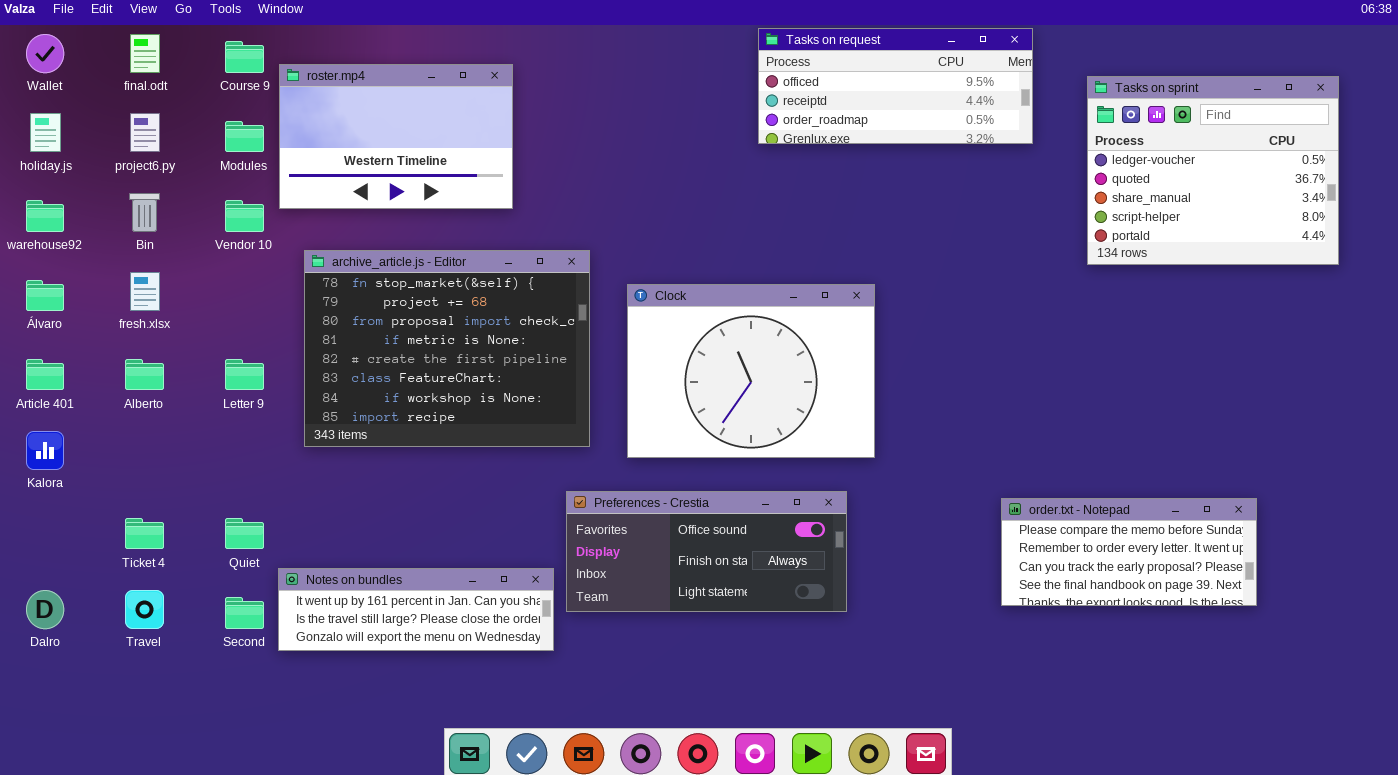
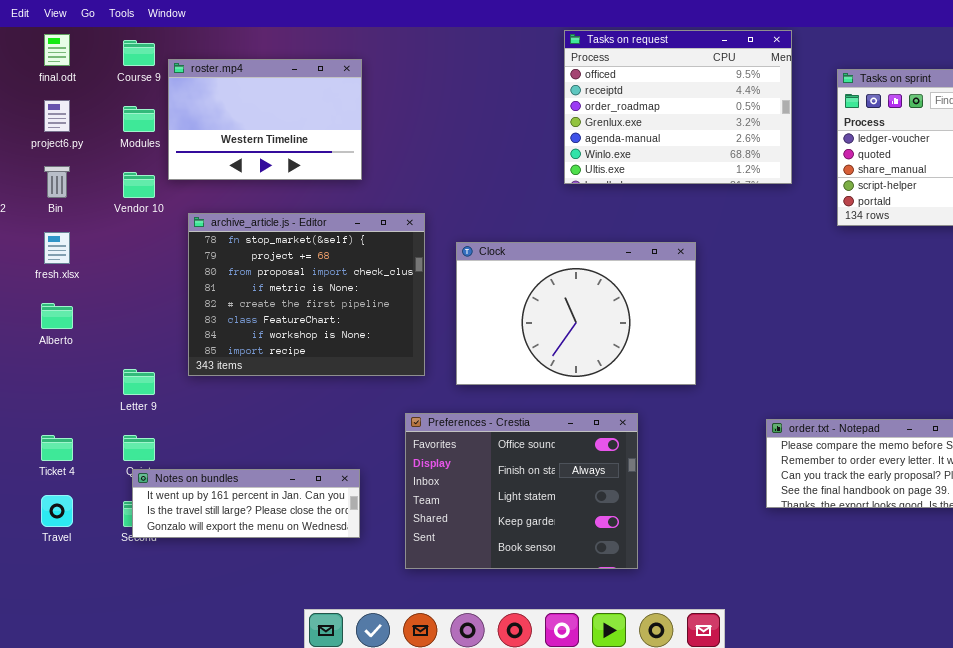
Tasks on request: [758,28,1033,144] -> [564,30,792,184], resized
Clock: [627,284,875,458] -> [456,242,696,385], resized
Letter 9: [225,359,264,390] -> [123,369,155,395], moved
Preferences - Crestia: [566,491,847,612] -> [405,413,638,569], resized
Notes on bundles: [278,568,554,651] -> [132,469,360,538], moved

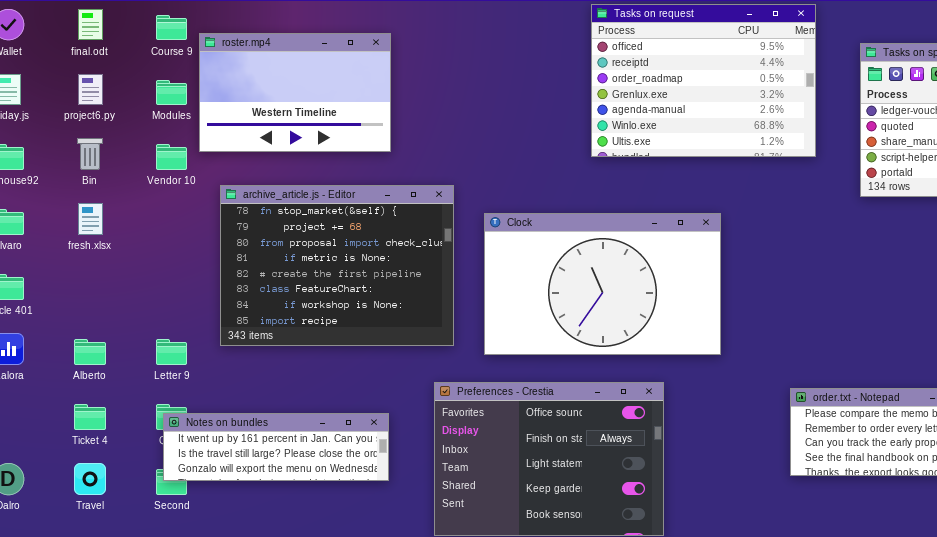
Alberto: [41,303,73,329] -> [74,339,106,365], moved
Notes on bundles: [132,469,360,538] -> [163,413,389,481], moved

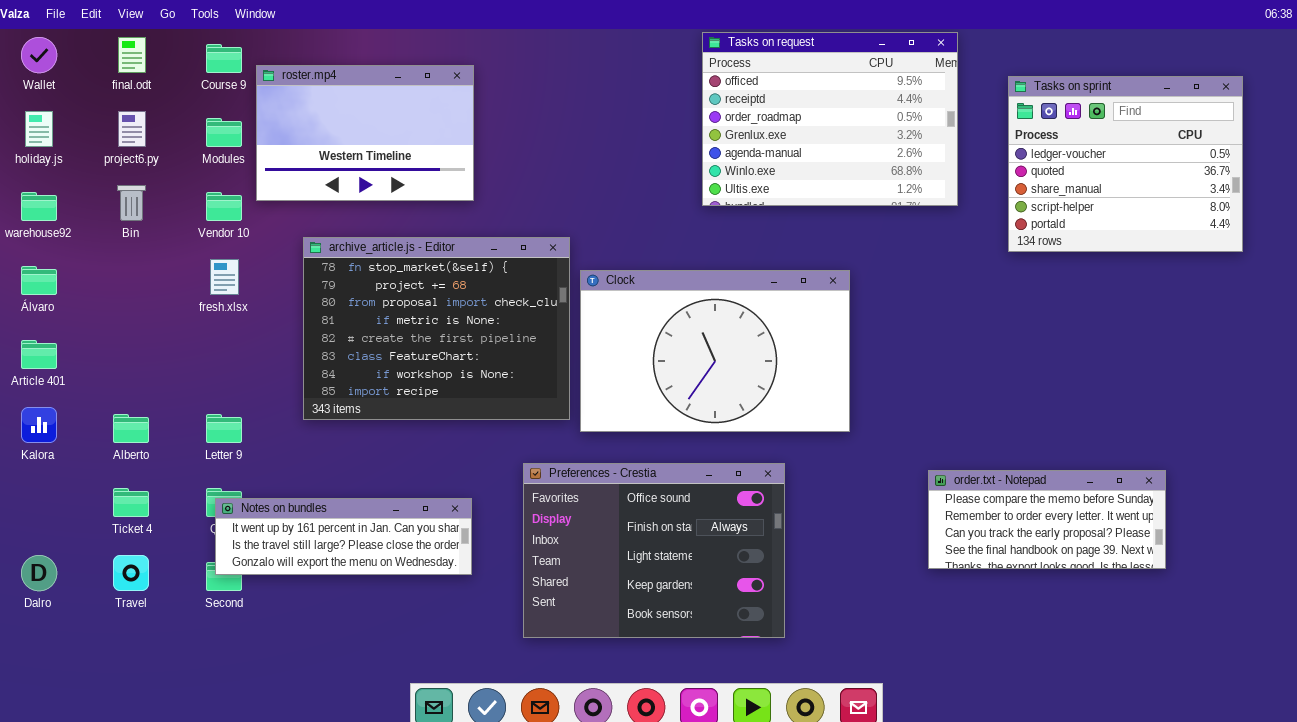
archive_article.js - Editor: [220,185,454,346] -> [303,237,570,420], moved
fresh.xlsx: [78,203,103,235] -> [210,259,239,295], moved

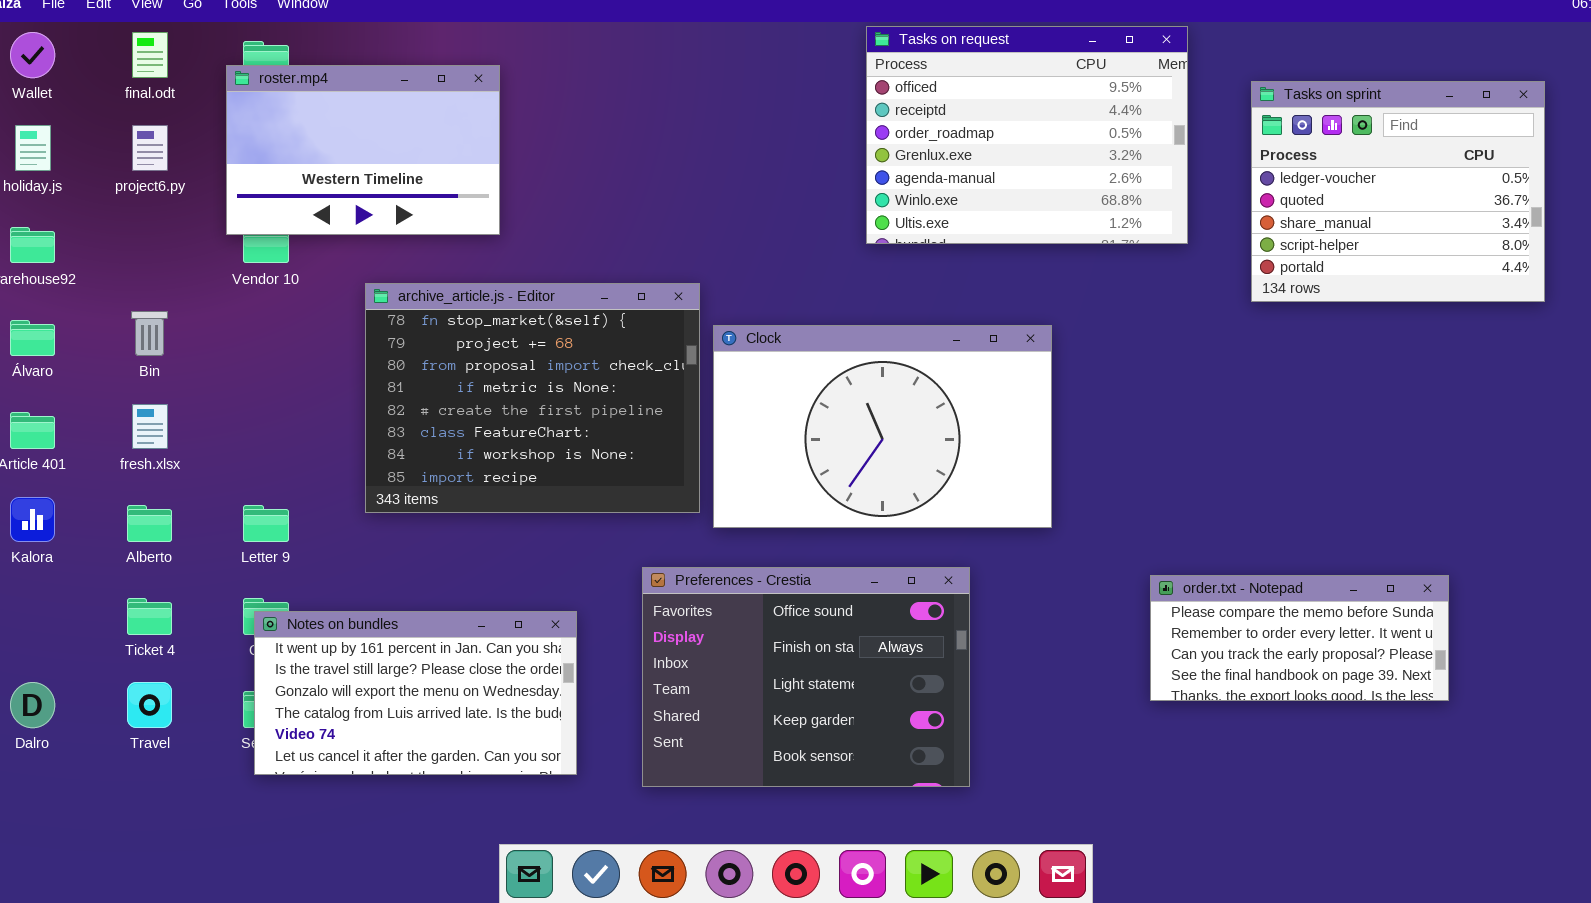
roster.mp4: [256,65,474,201] -> [226,65,500,235], moved
Bin: [117,185,146,221] -> [131,311,168,356], moved
fresh.xlsx: [210,259,239,295] -> [132,404,168,449], moved
Notes on bundles: [215,498,472,575] -> [254,611,577,775], resized

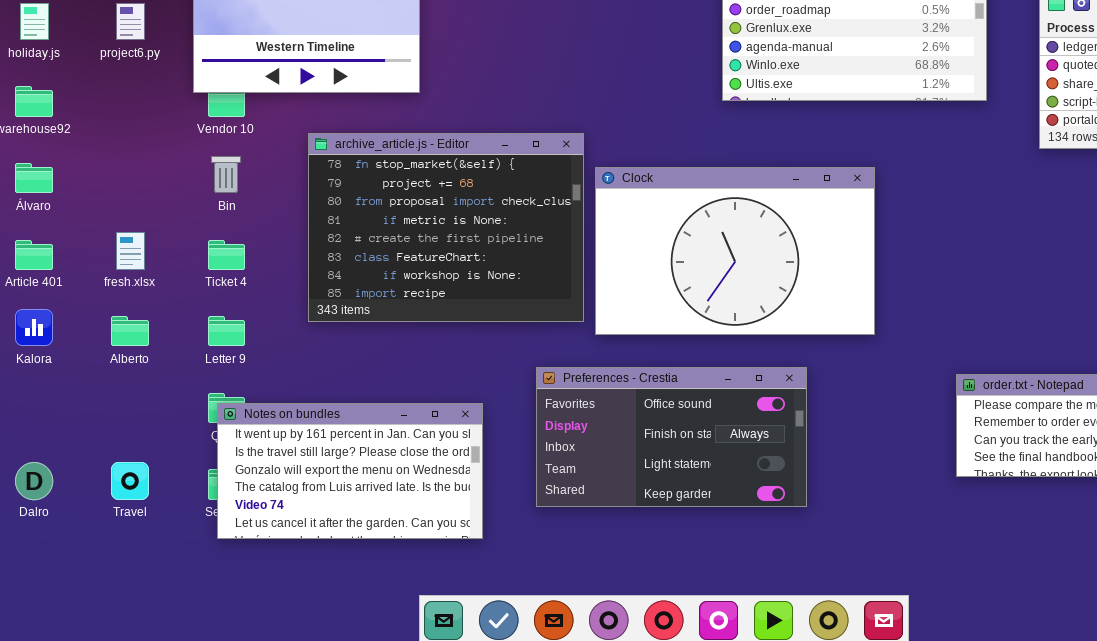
Bin: [131,311,168,356] -> [211,156,241,193], moved
Preferences - Crestia: [642,567,970,787] -> [536,367,807,507], resized
Ticket 4: [127,598,172,635] -> [208,240,245,270], moved

